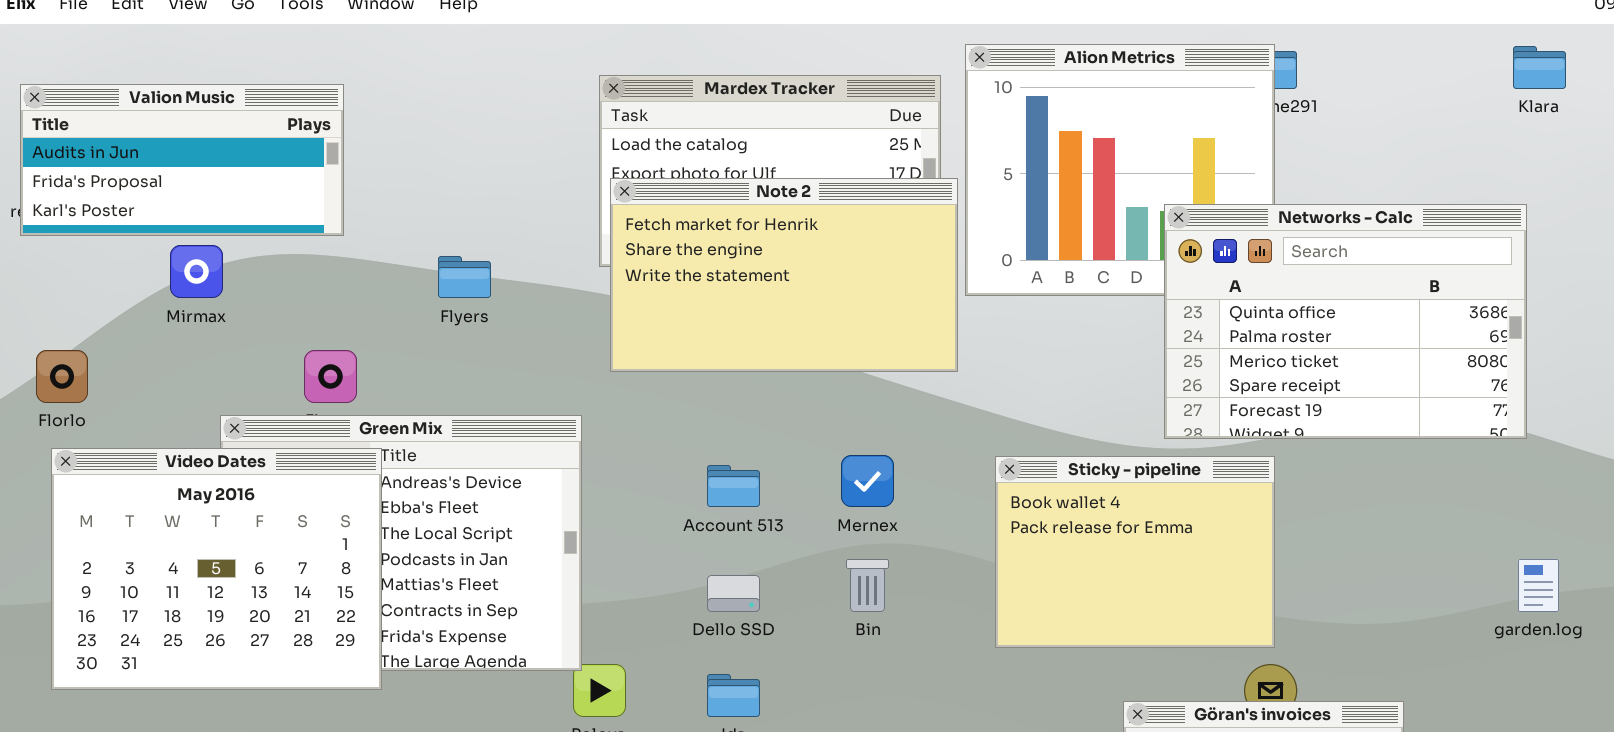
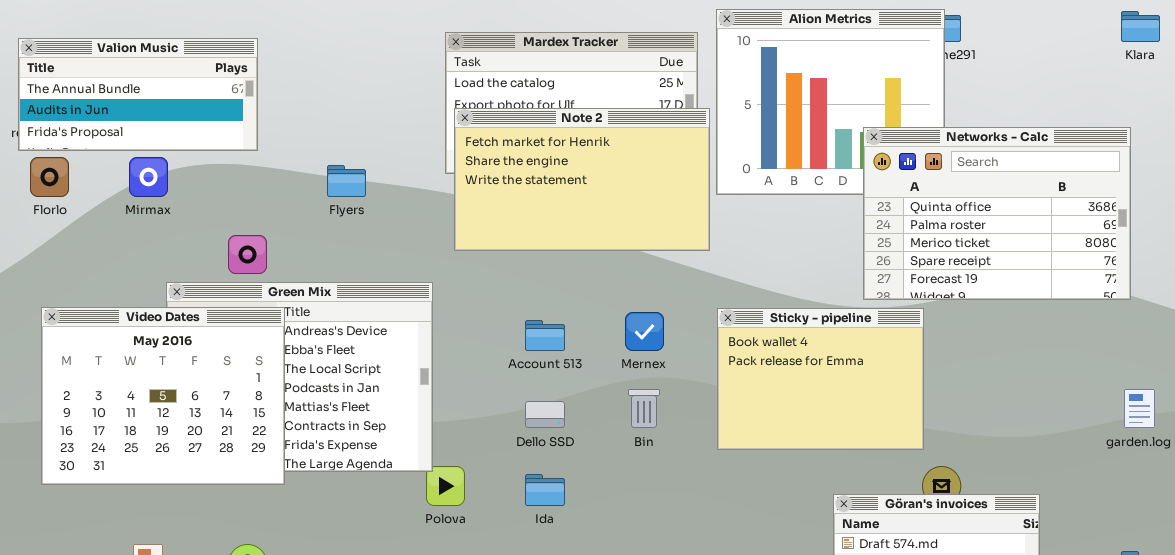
Valion Music: [20,84,344,236] -> [18,38,258,151], scrolled up 1 row
Florlo: [36,350,88,403] -> [30,157,69,197], moved
Sticky - pipeline: [995,456,1275,648] -> [717,308,924,450], moved

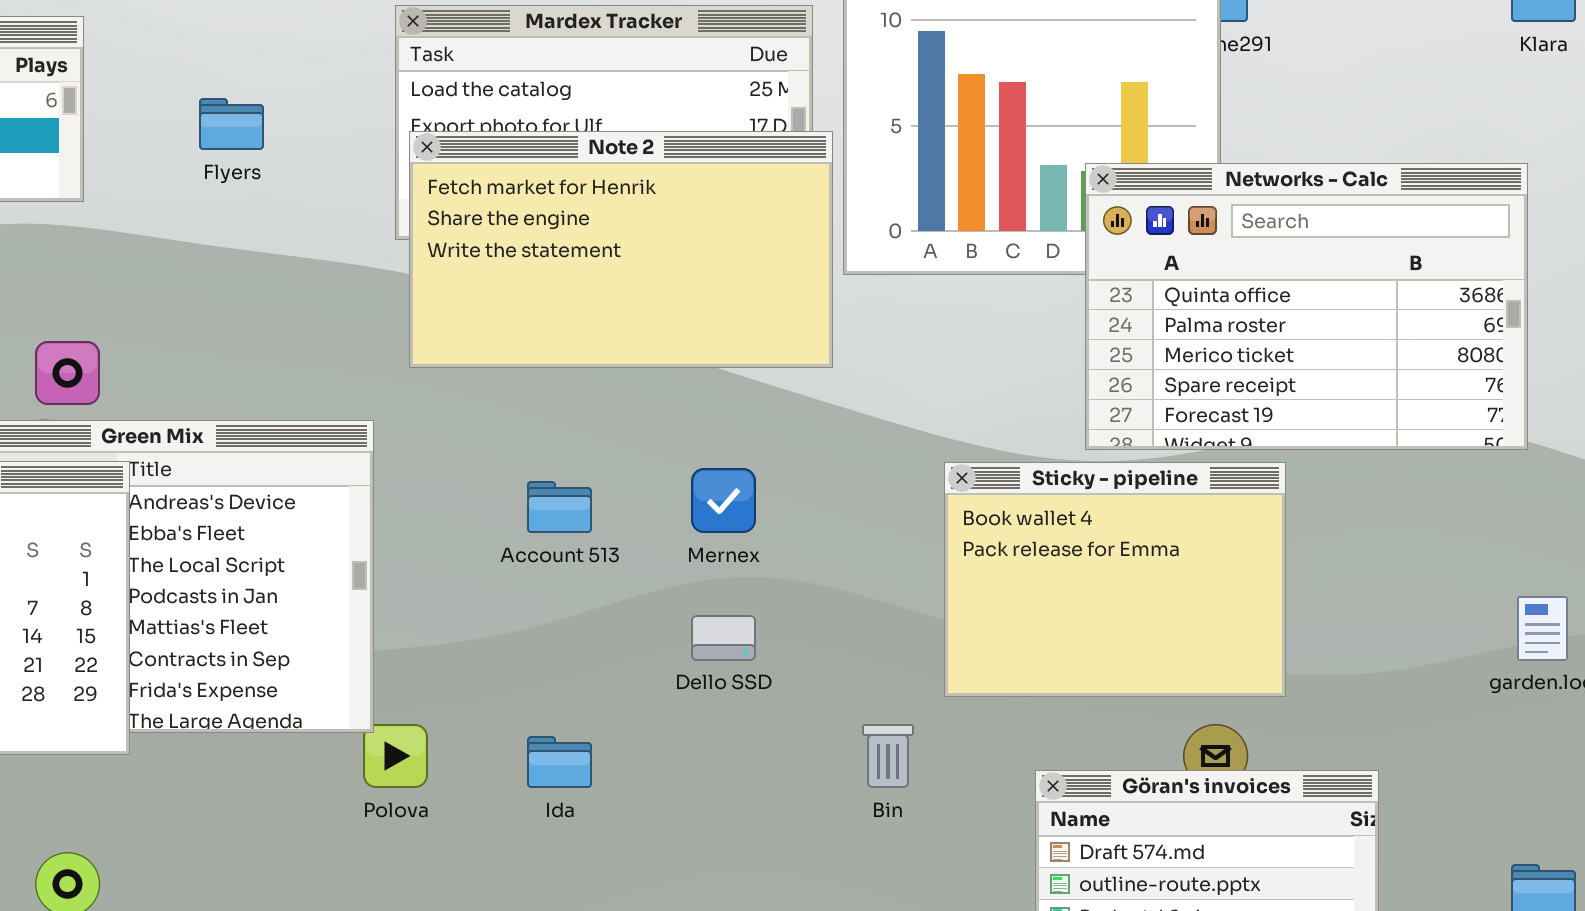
Flyers: [327,165,366,197] -> [199,98,264,150], moved
Sticky - pipeline: [717,308,924,450] -> [944,462,1286,697], moved
Bin: [628,389,660,428] -> [862,724,914,788], moved
Dello SSD: [525,401,565,428] -> [691,615,756,661], moved

